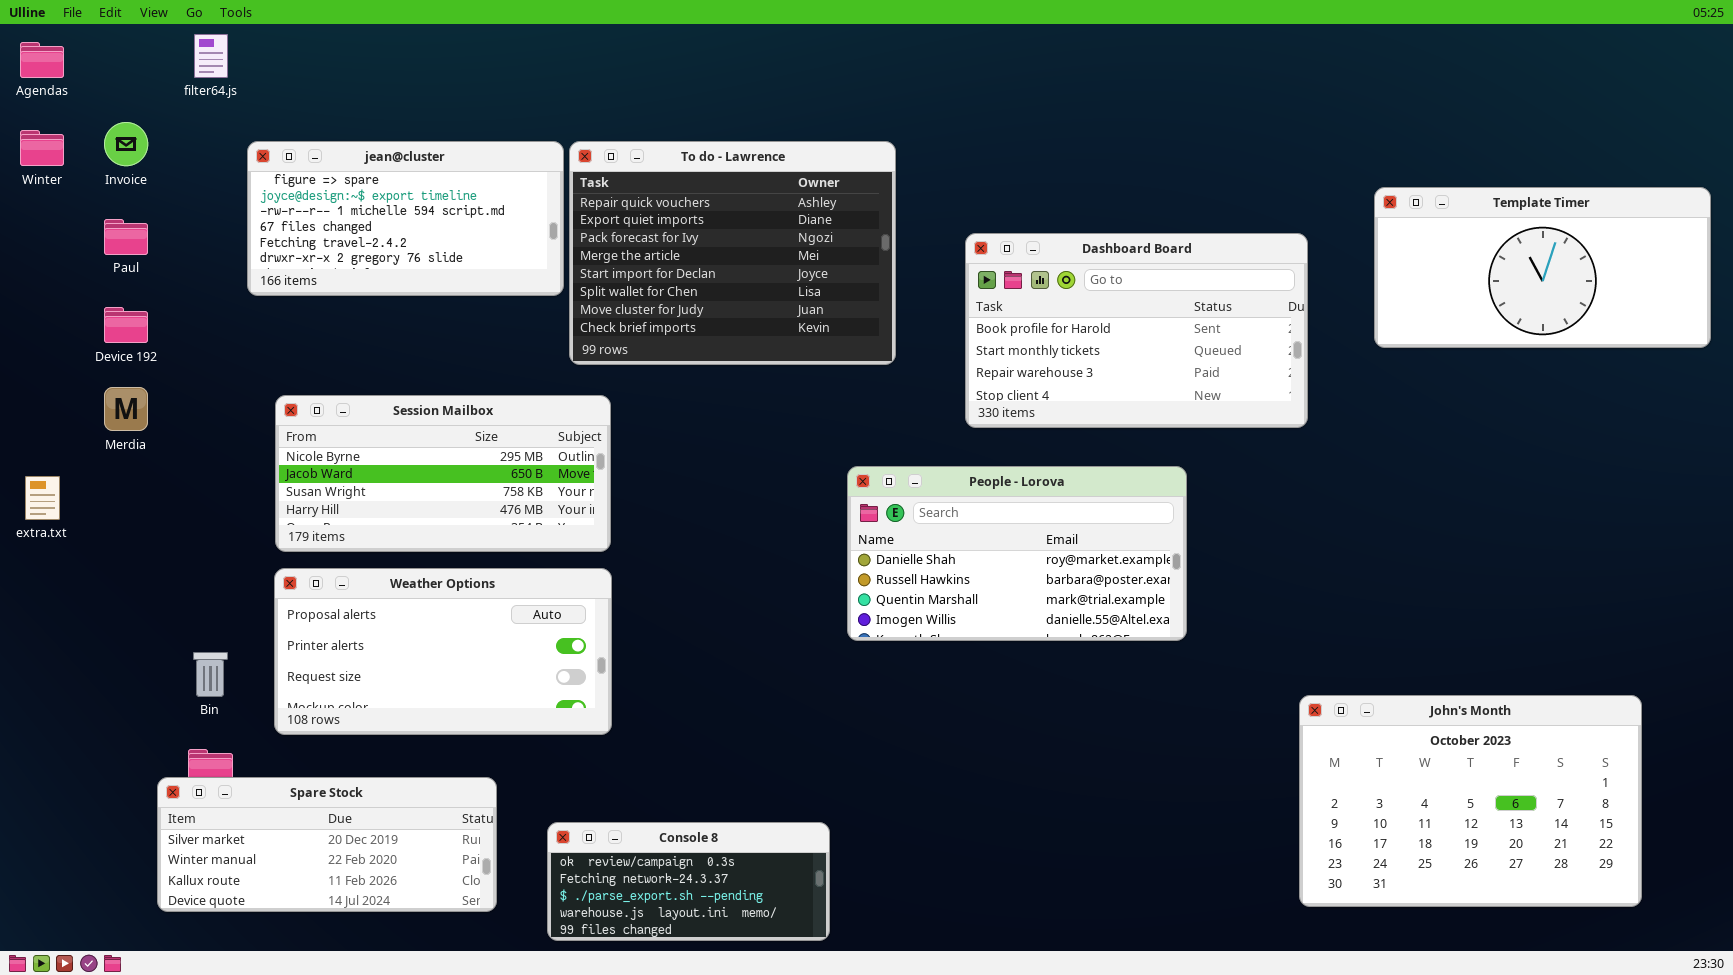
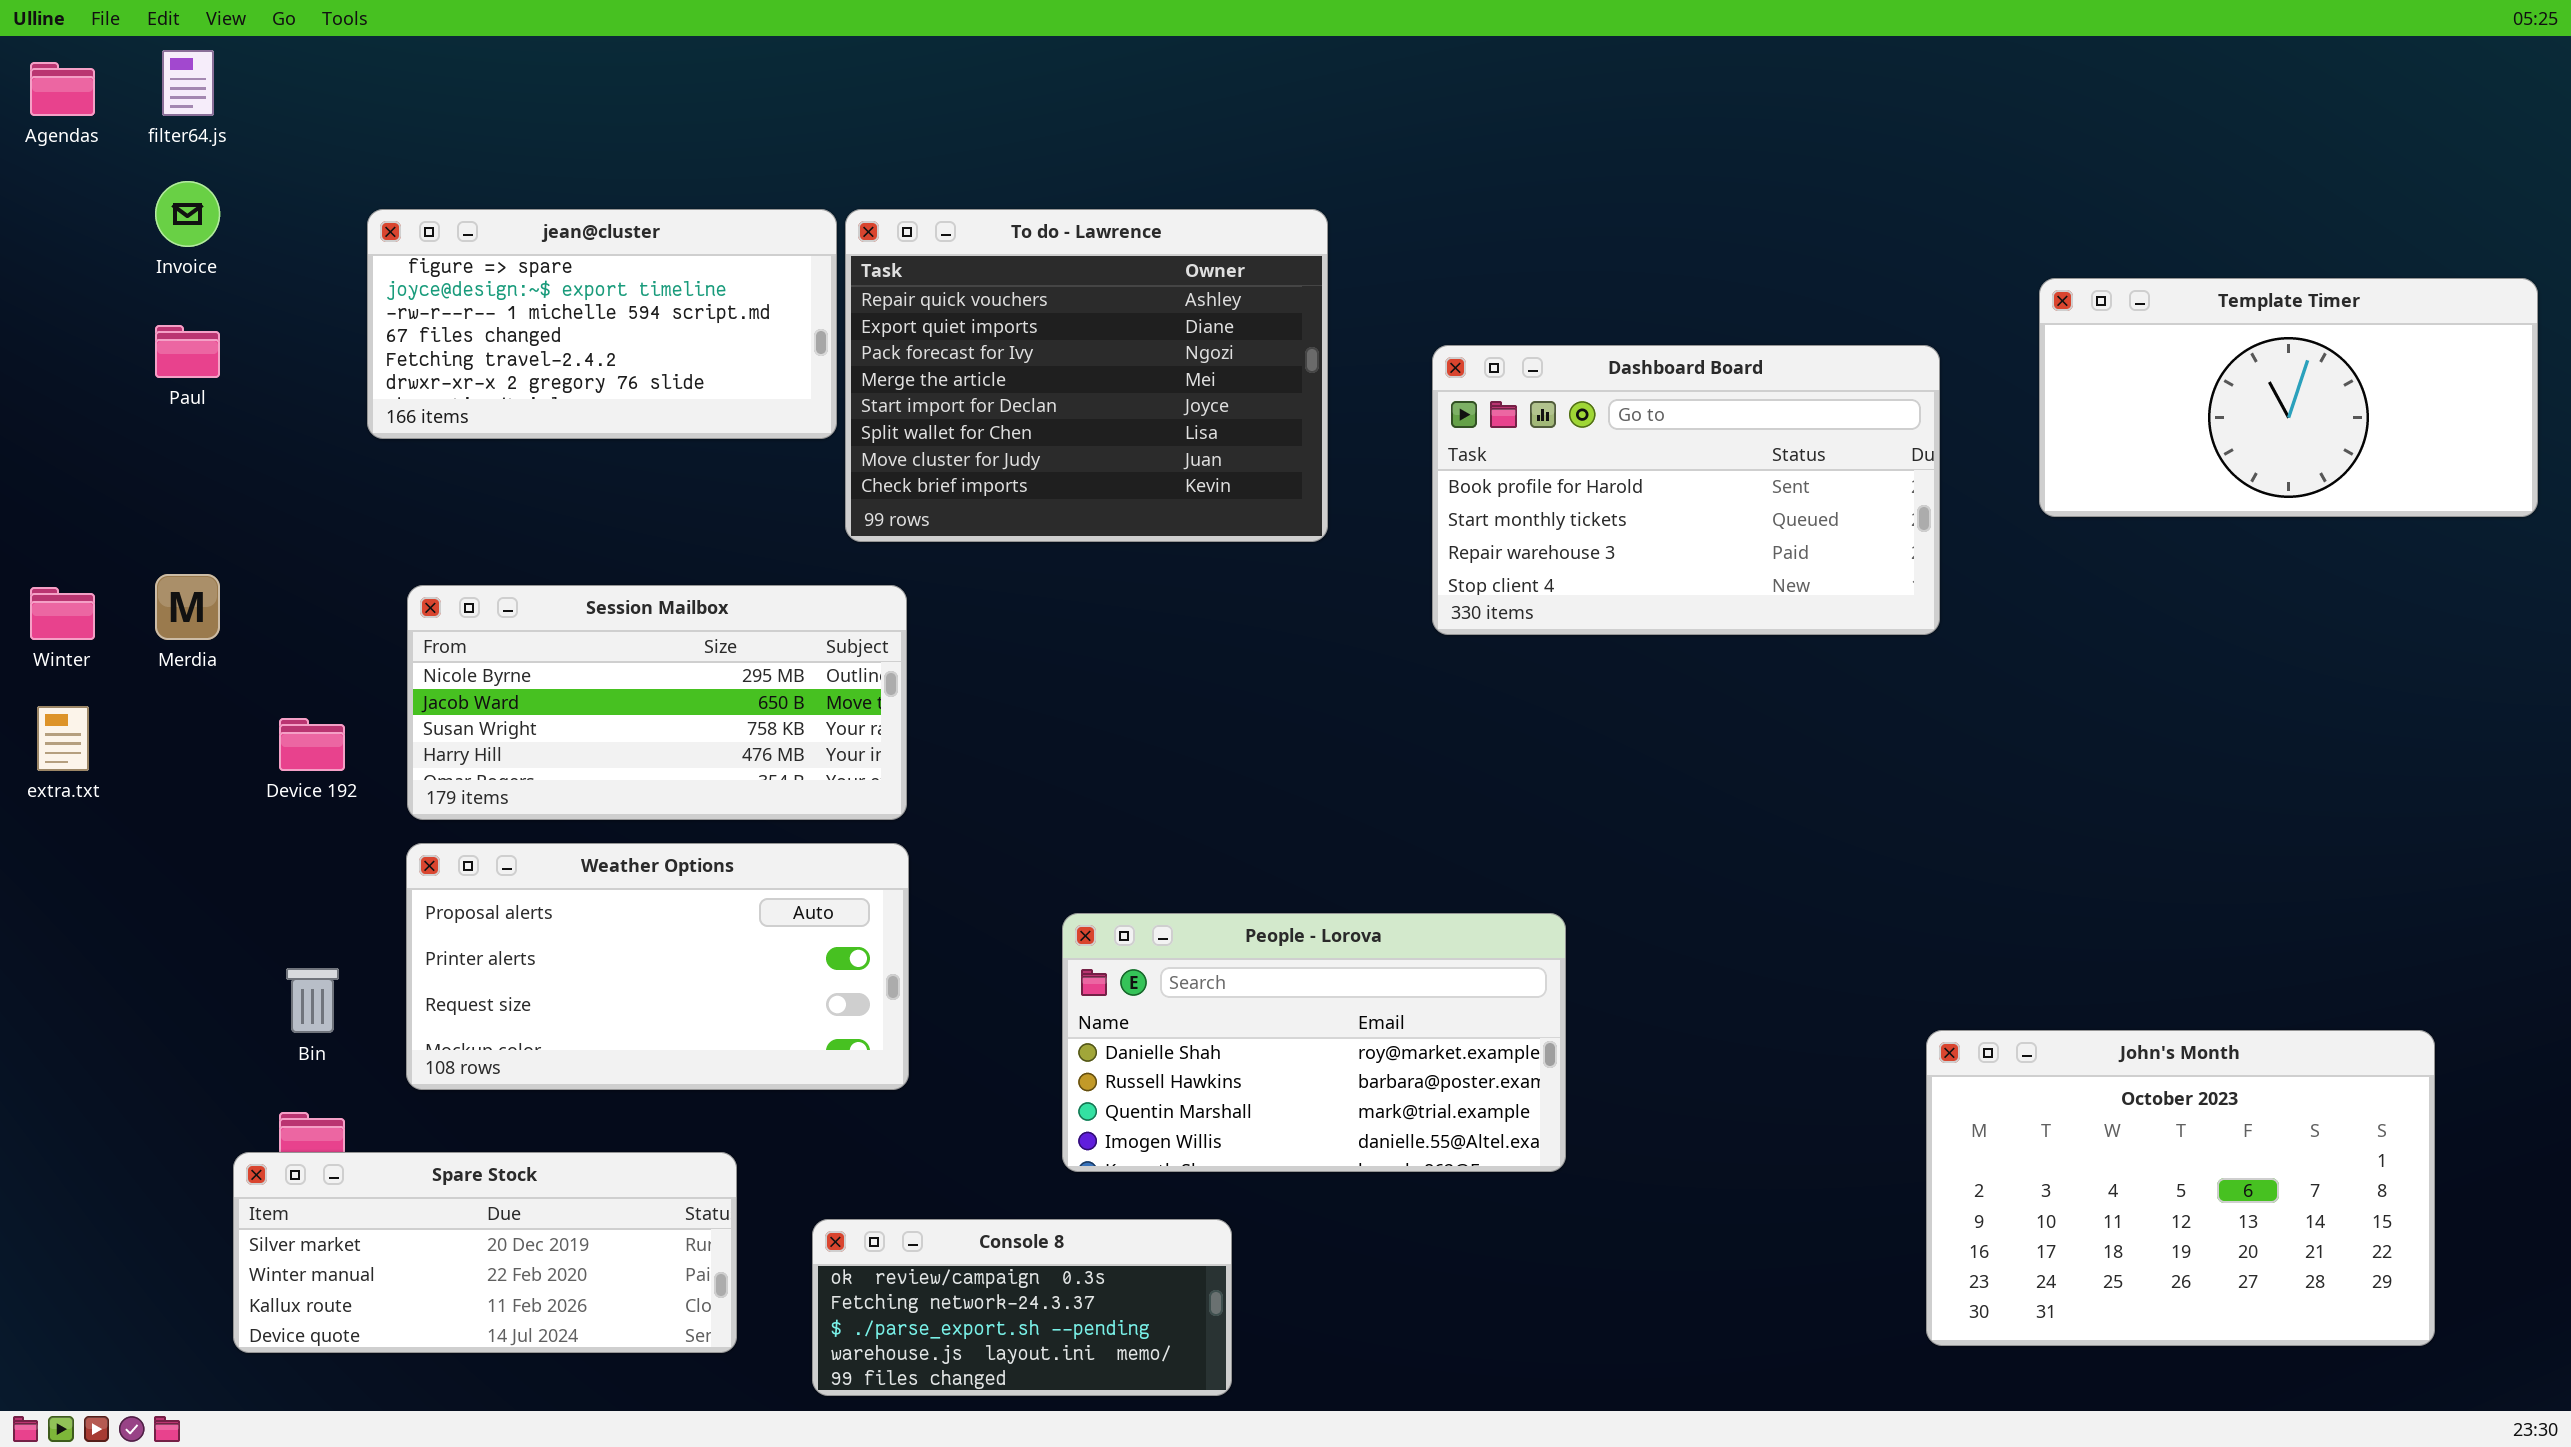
filter64.js: [194,34,228,78] -> [162,50,214,116], moved
Winter: [20,130,64,166] -> [30,587,95,640], moved
Device 192: [104,307,148,343] -> [279,718,345,771], moved
People - Lorova: [847,466,1187,641] -> [1062,913,1566,1172], moved

